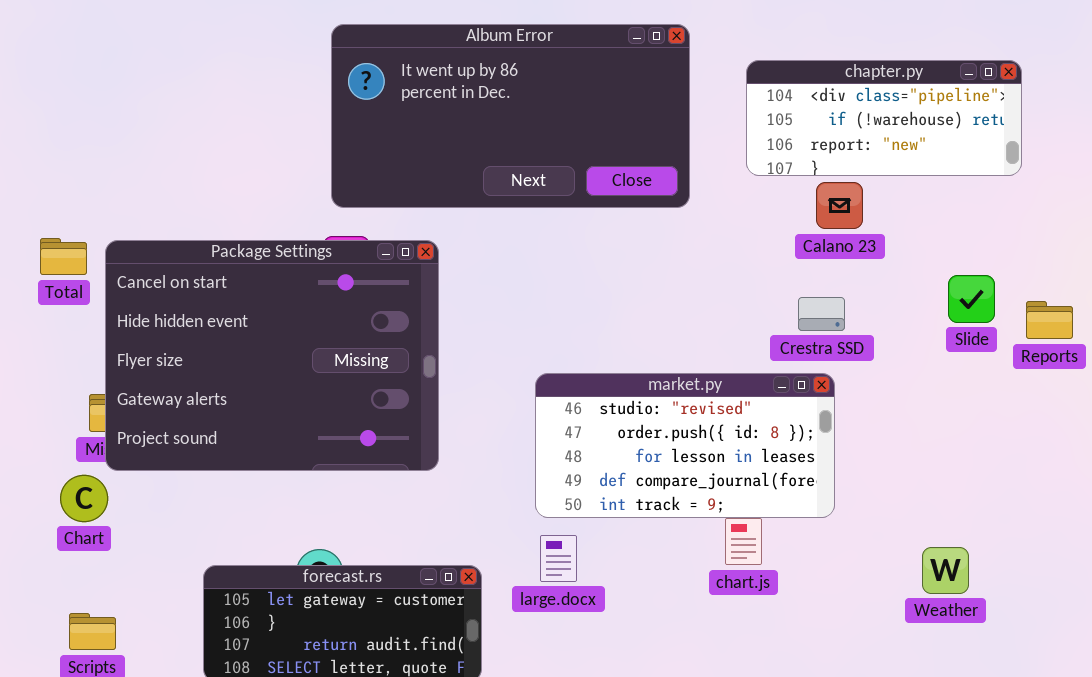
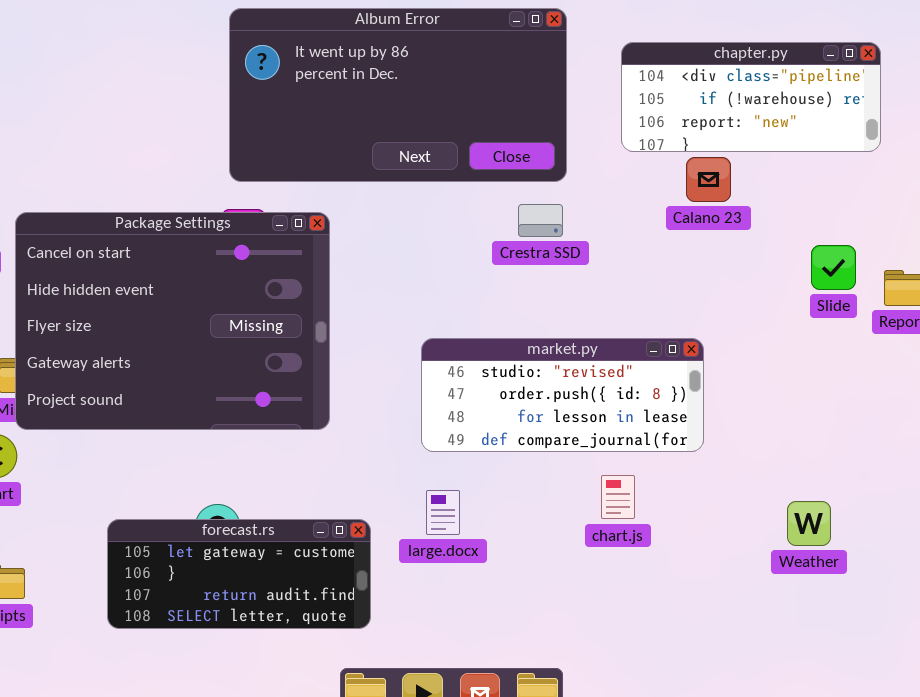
Crestra SSD: [798,297,845,331] -> [518,204,563,237], moved
market.py: [535,373,835,518] -> [421,338,704,452], resized

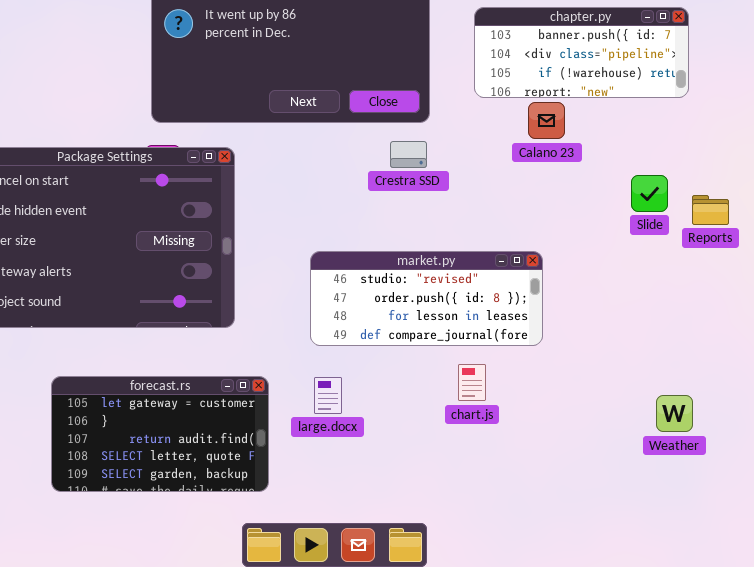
chapter.py: [621,42,881,152] -> [474,7,689,98], scrolled up 1 row
Weather: [787,501,831,546] -> [656,395,693,432], moved
forecast.rs: [107,519,371,629] -> [51,376,269,492], resized

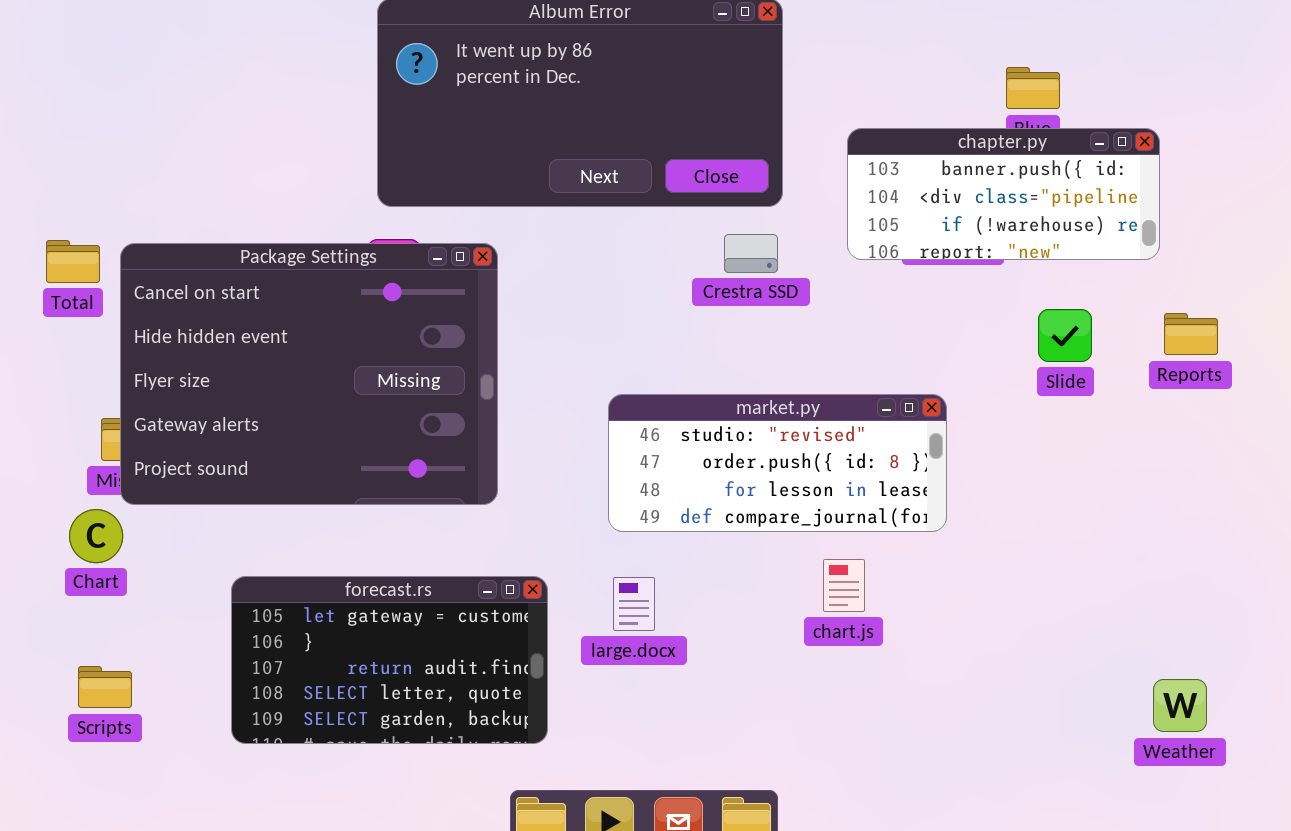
chapter.py: [474,7,689,98] -> [847,128,1160,260], moved
Slide: [631,175,668,212] -> [1038,309,1092,362], moved
Weather: [656,395,693,432] -> [1153,679,1207,732], moved

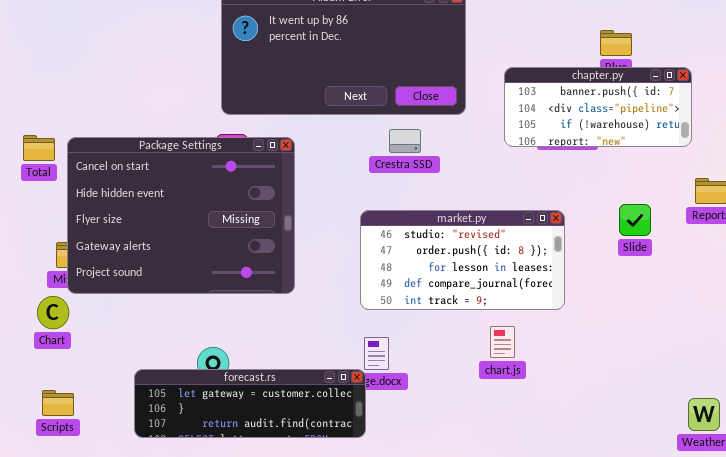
Crestra SSD: [724,234,778,273] -> [389,129,421,153], moved
Slide: [1038,309,1092,362] -> [619,204,651,236], moved
market.py: [608,394,947,532] -> [360,210,565,310], resized
forecast.rs: [231,576,548,744] -> [134,369,366,438], resized

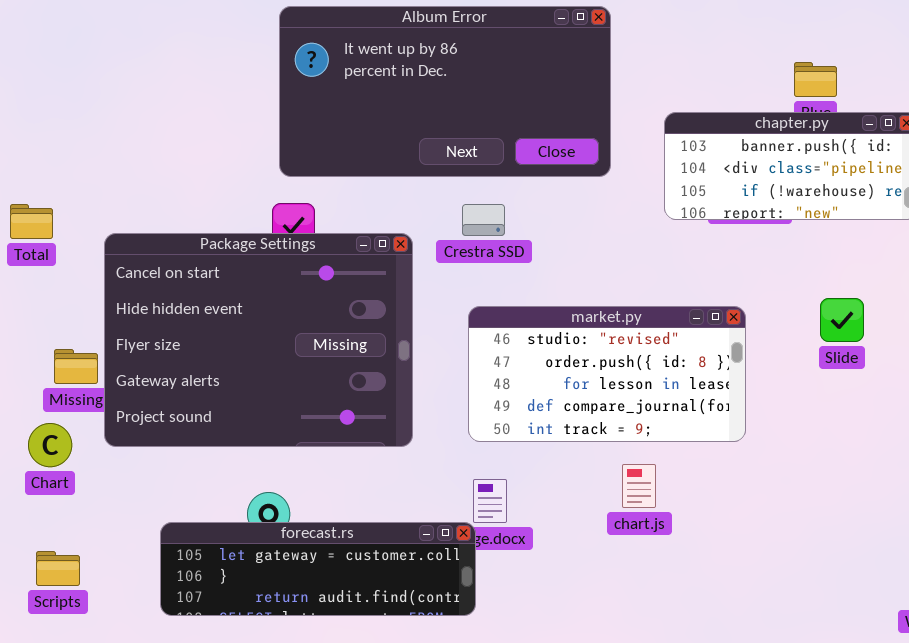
Crestra SSD: [389,129,421,153] -> [462,204,505,236], moved
Package Settings: [67,137,295,294] -> [104,233,413,447], moved
chart.js: [490,326,515,358] -> [622,464,656,508], moved

